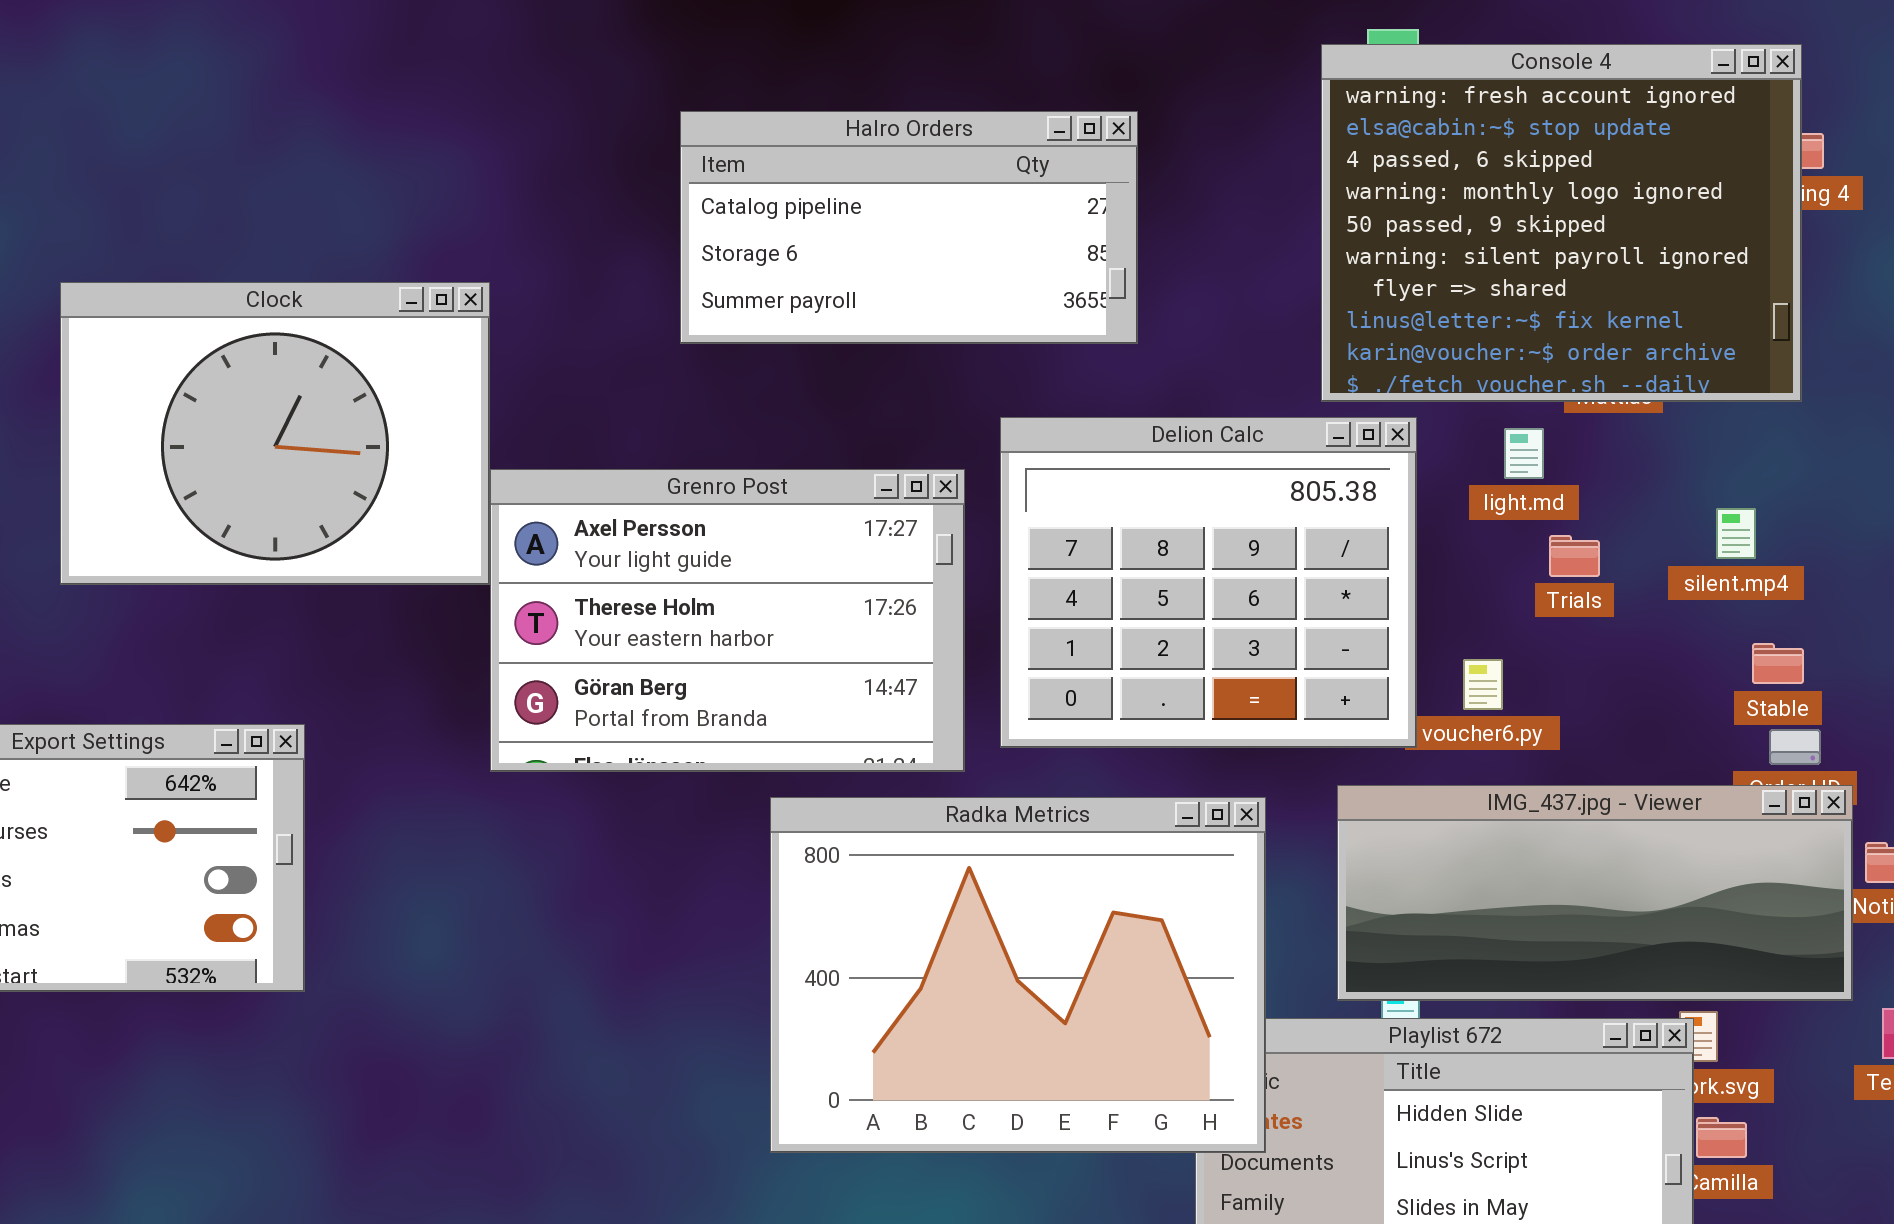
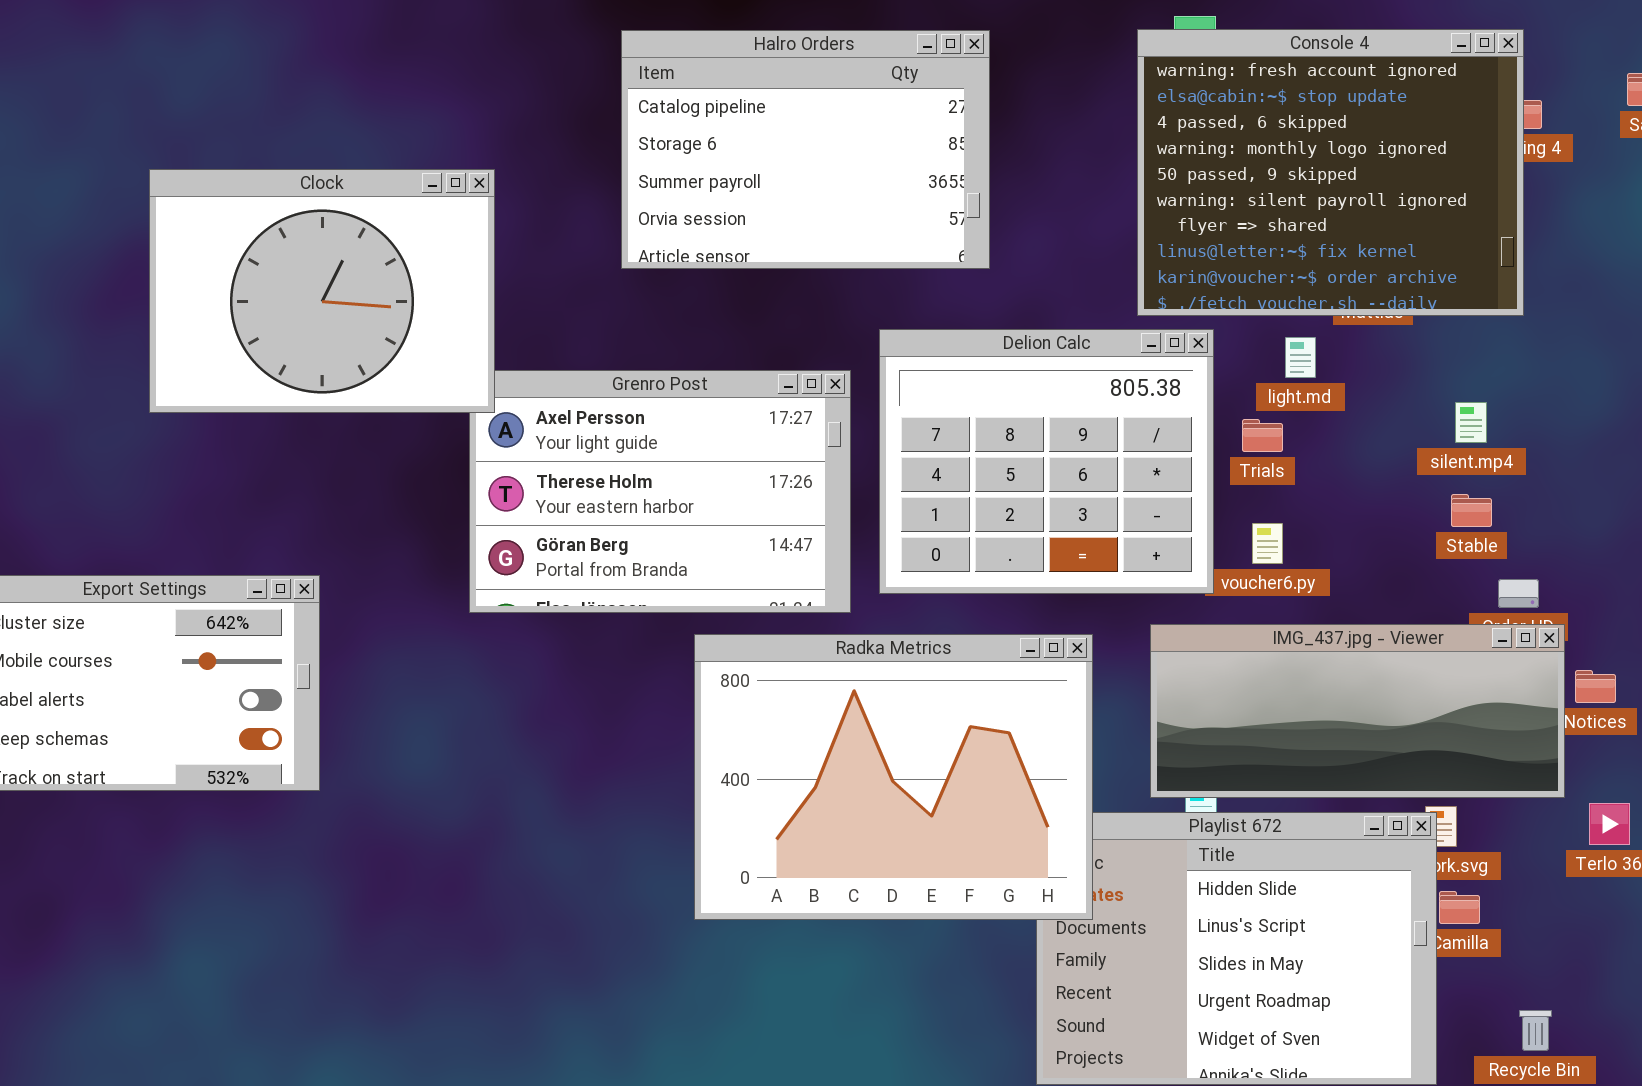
Halro Orders: [680,111,1138,344] -> [621,30,990,269], resized
Clock: [60,282,490,585] -> [149,169,495,413], moved
Trials: [1549,535,1600,577] -> [1242,419,1283,452], moved
Stable: [1752,643,1804,684] -> [1451,494,1492,527], moved

